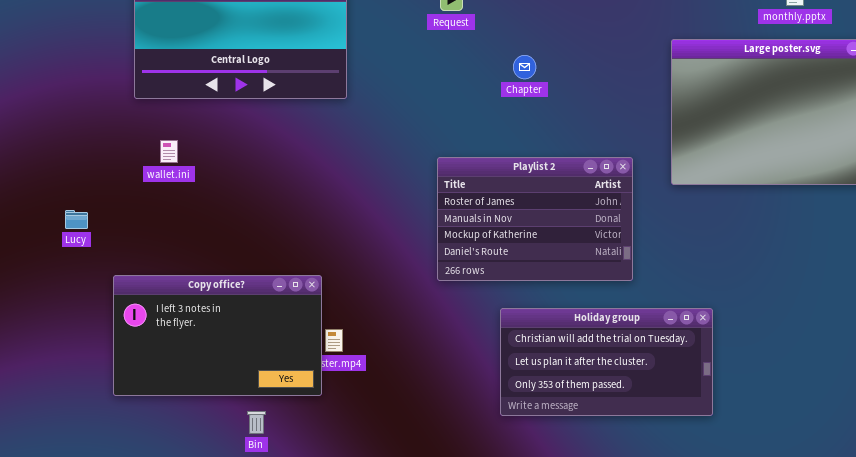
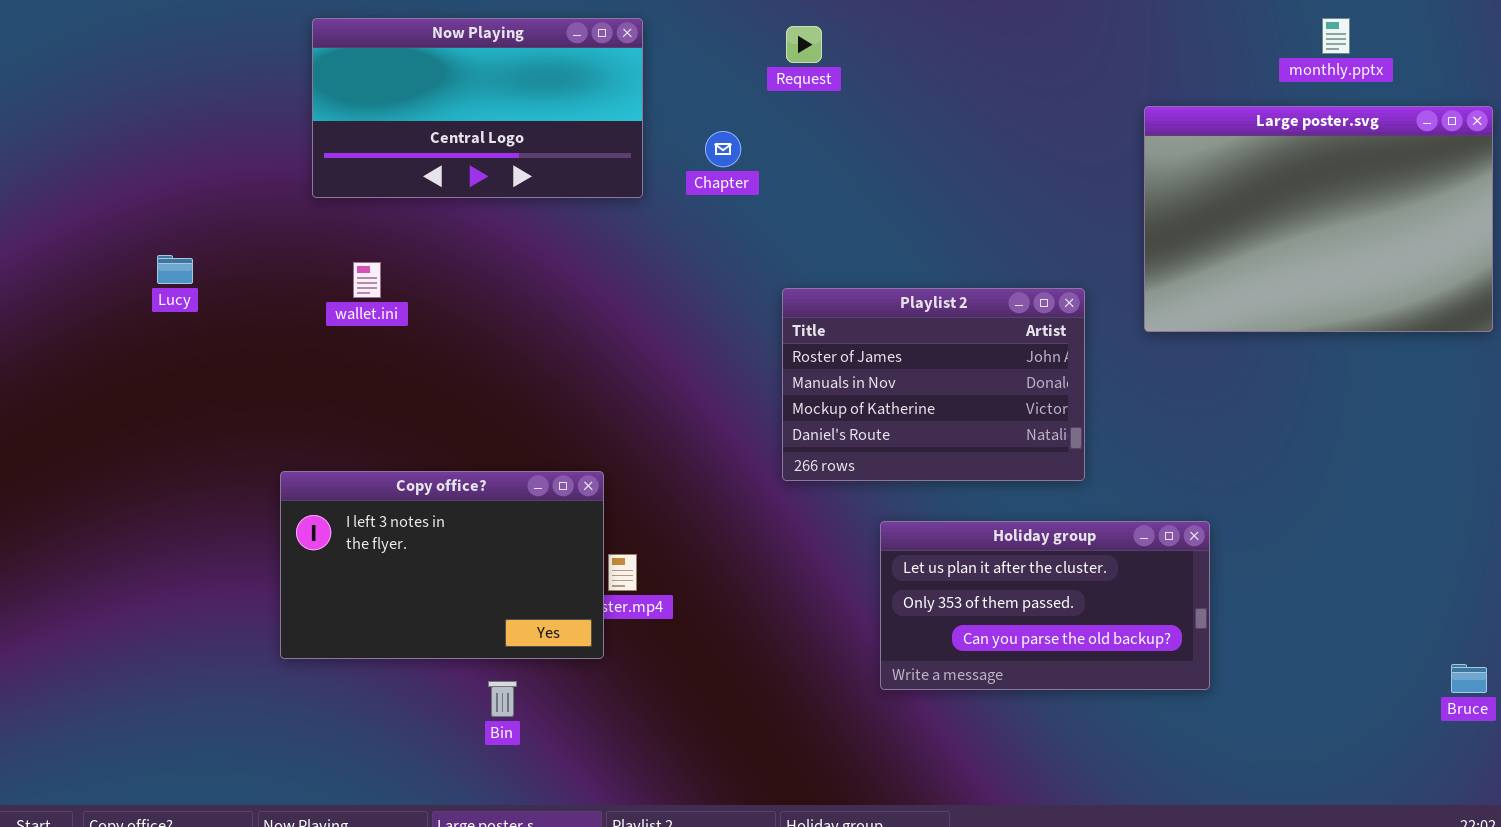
Chapter: [513,55,536,79] -> [705,131,741,167], moved
Lucy: [65,210,88,229] -> [157,255,193,284], moved
Holiday group: [500,308,713,416] -> [880,521,1210,690], scrolled down 1 row

